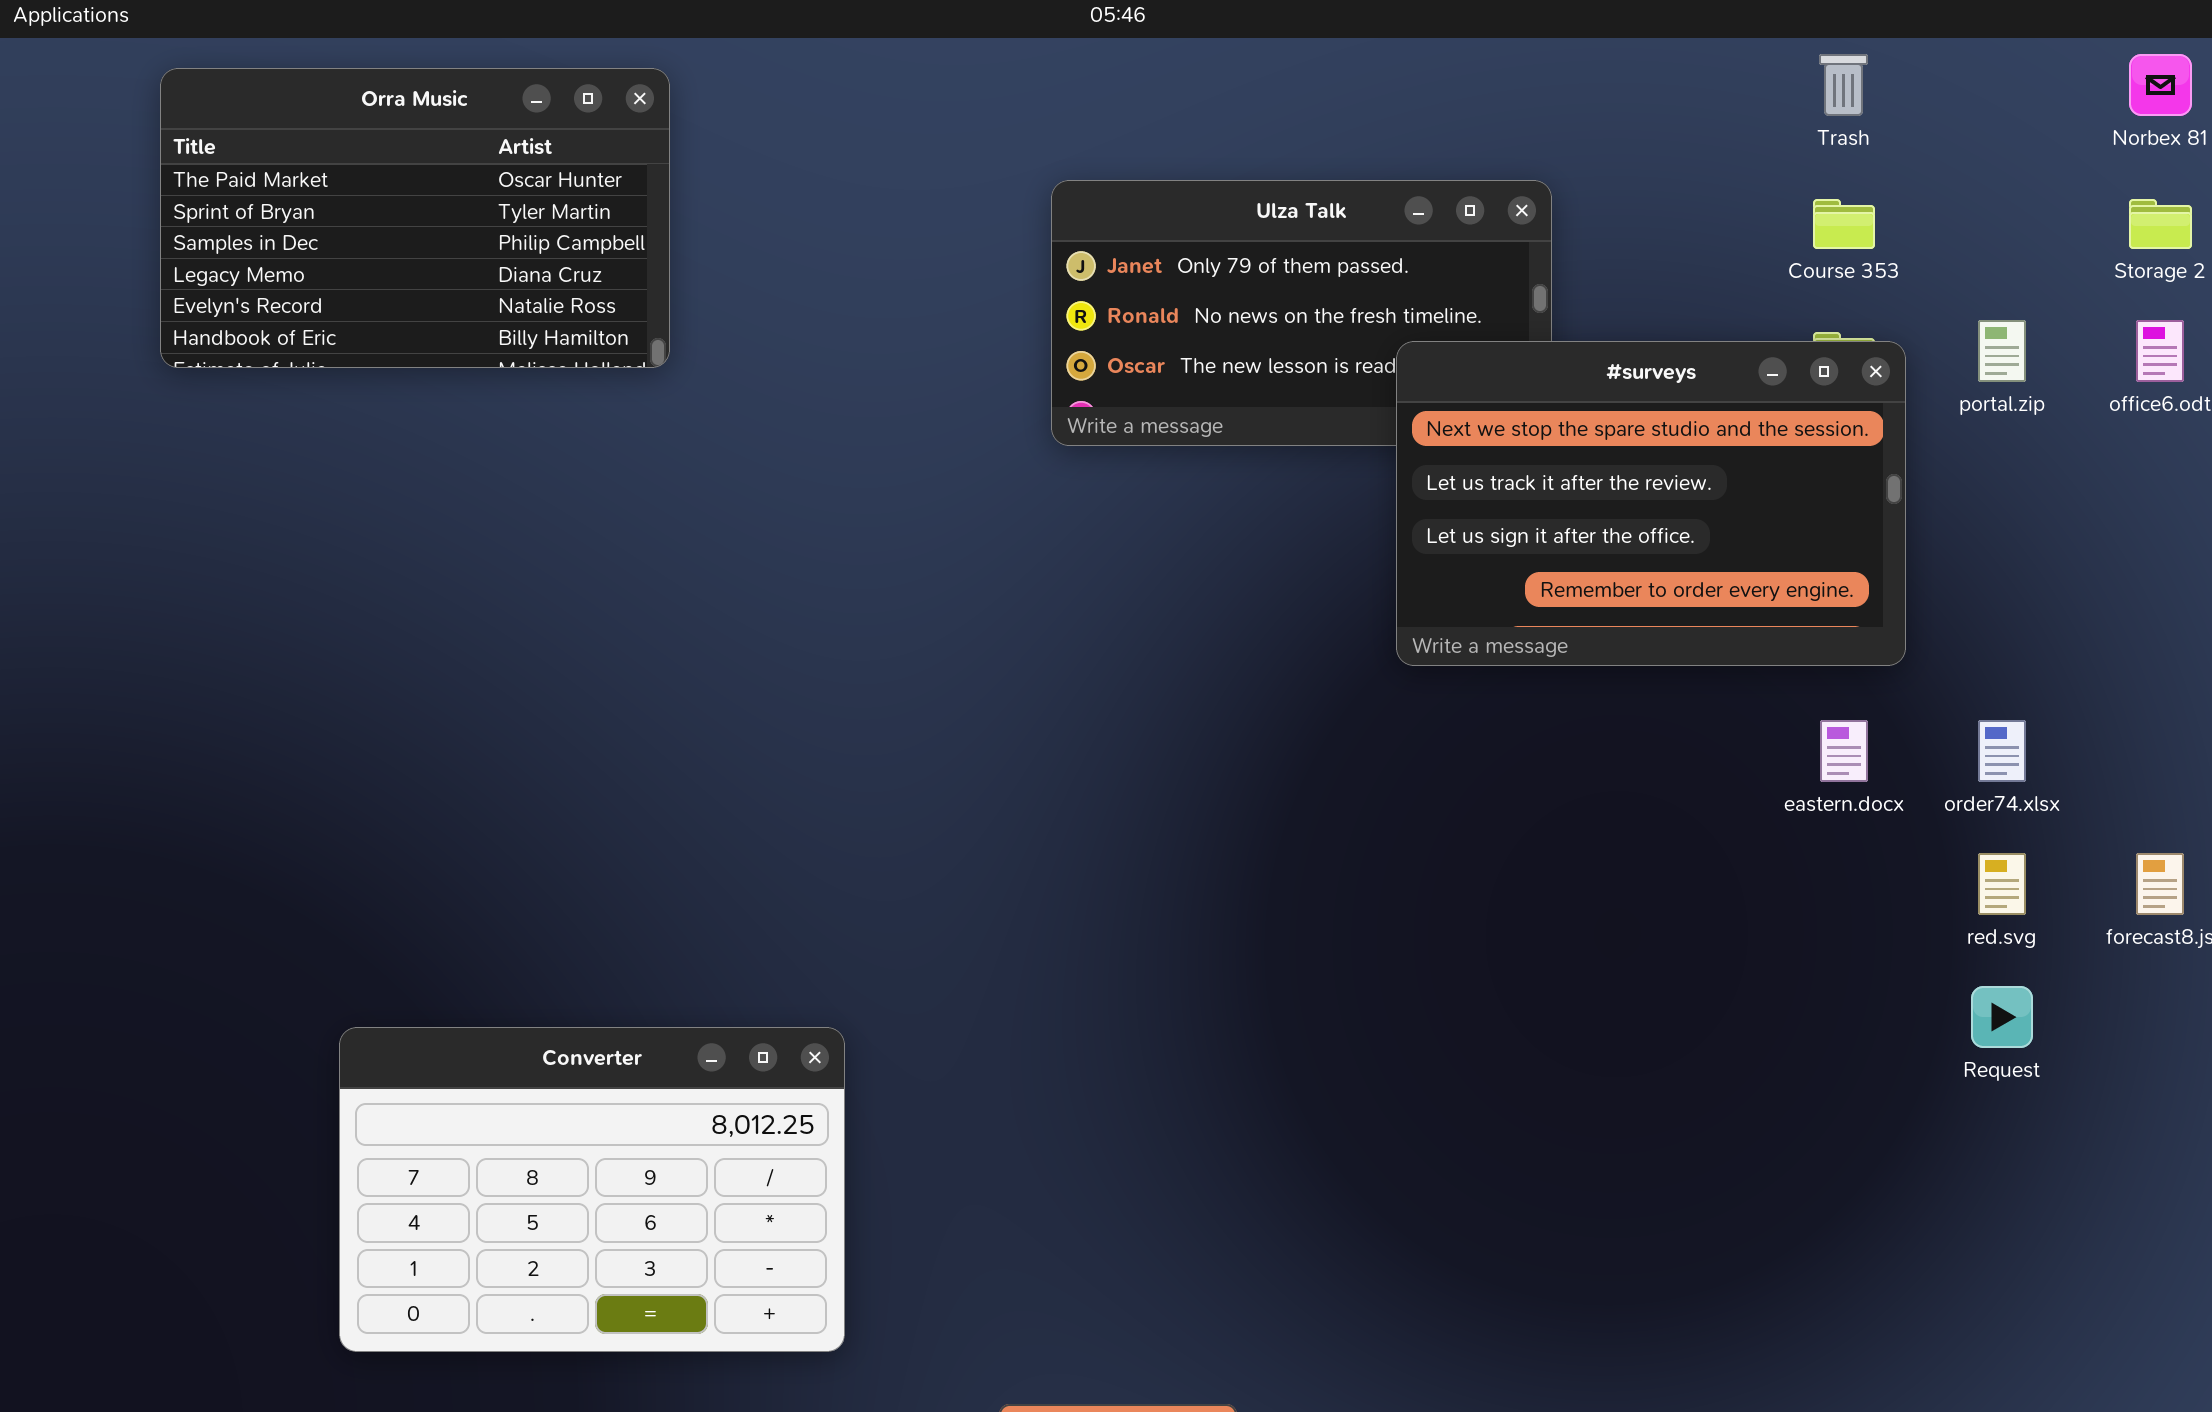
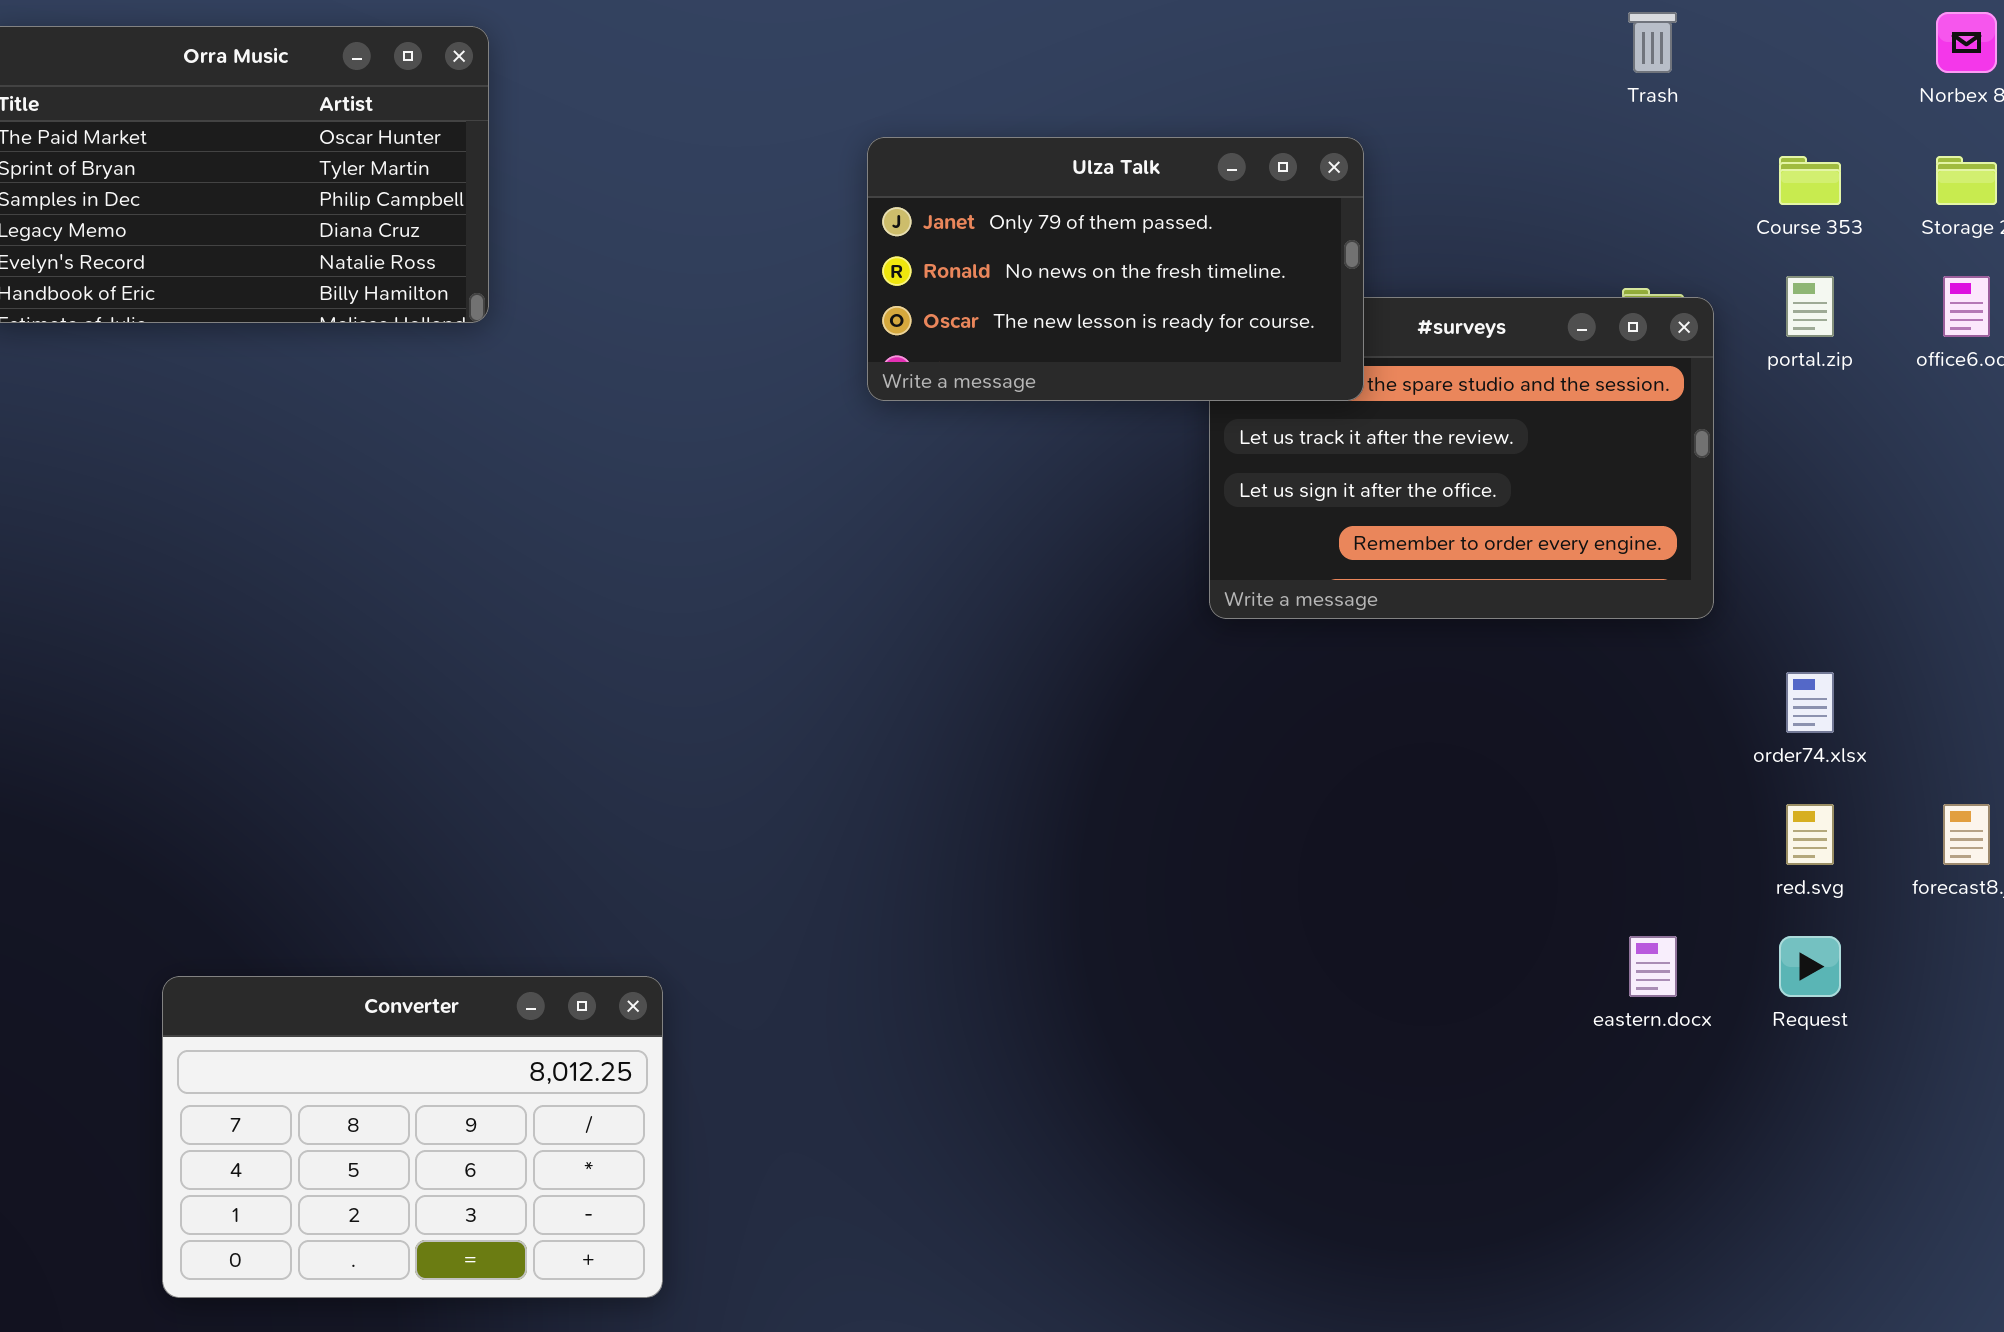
Ulza Talk: [1051,180,1552,446] -> [867,137,1364,401], raised
Course 353: [1813,199,1875,249] -> [1779,156,1841,205], moved
eastern.docx: [1820,720,1868,782] -> [1629,936,1677,997], moved

